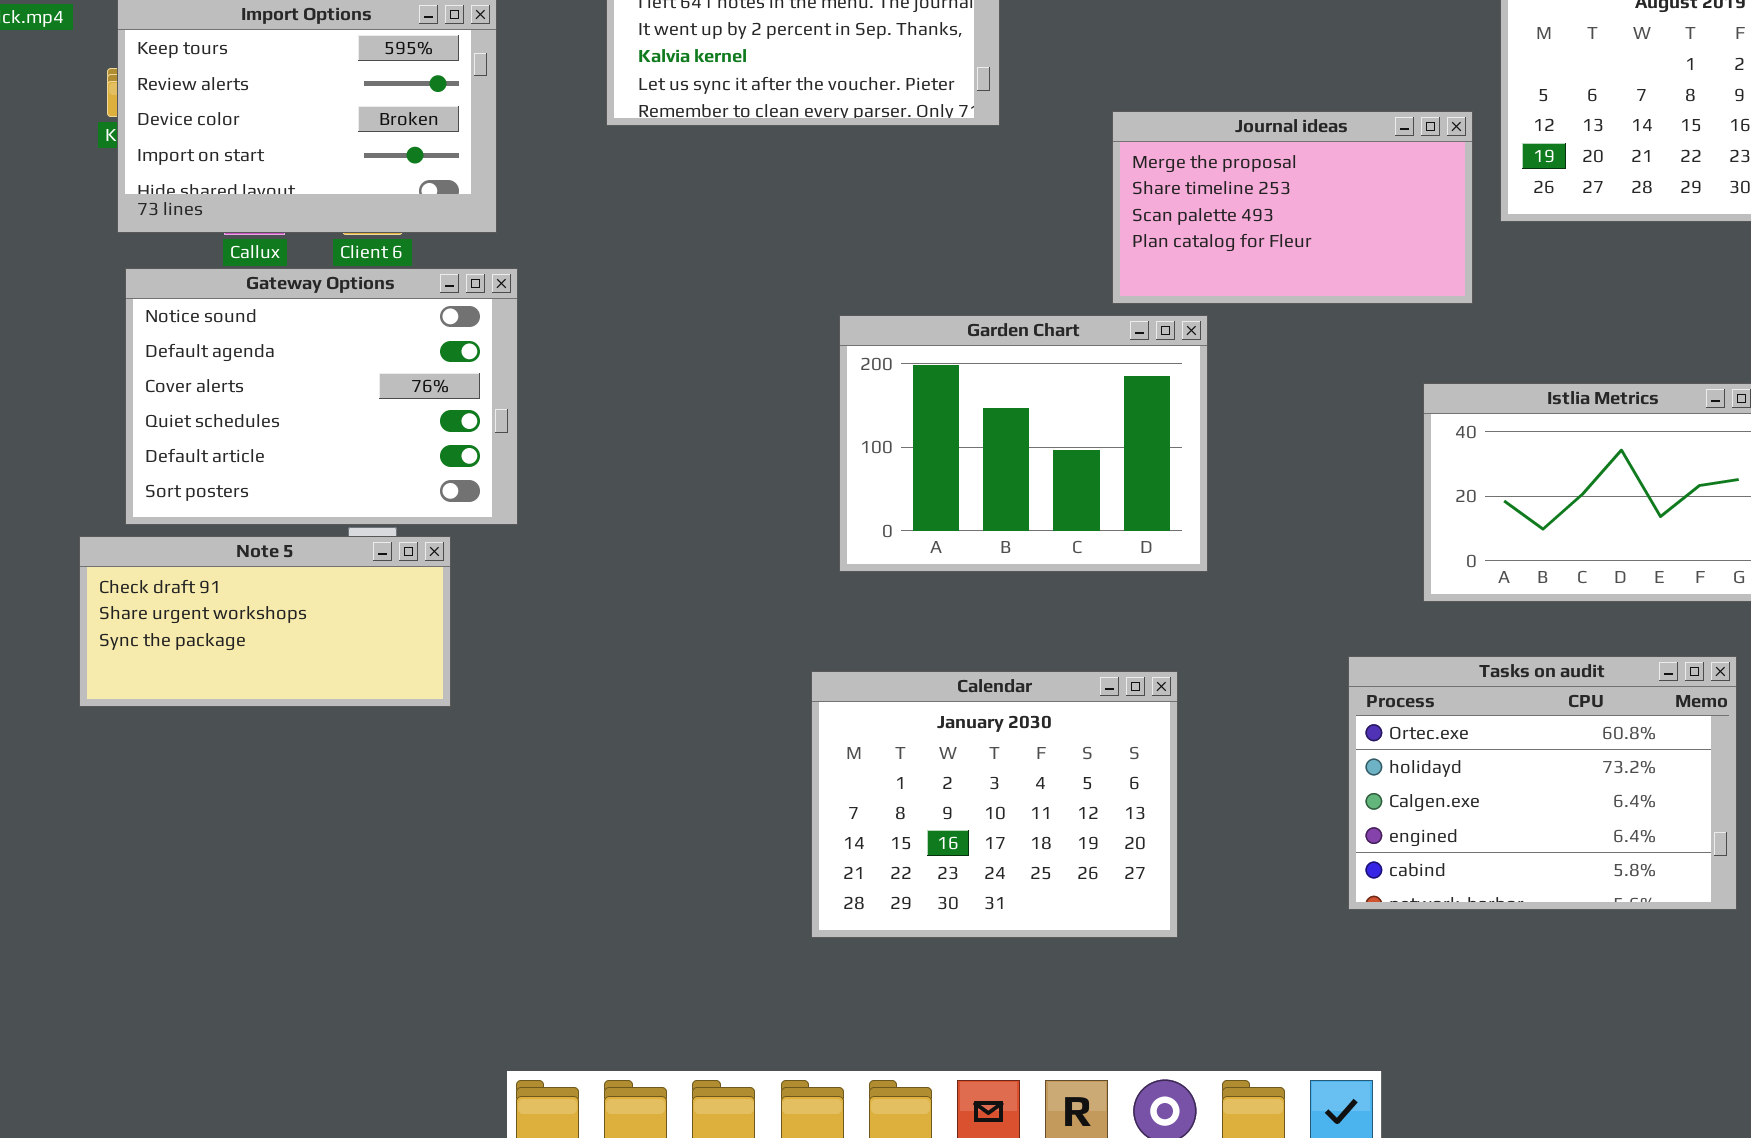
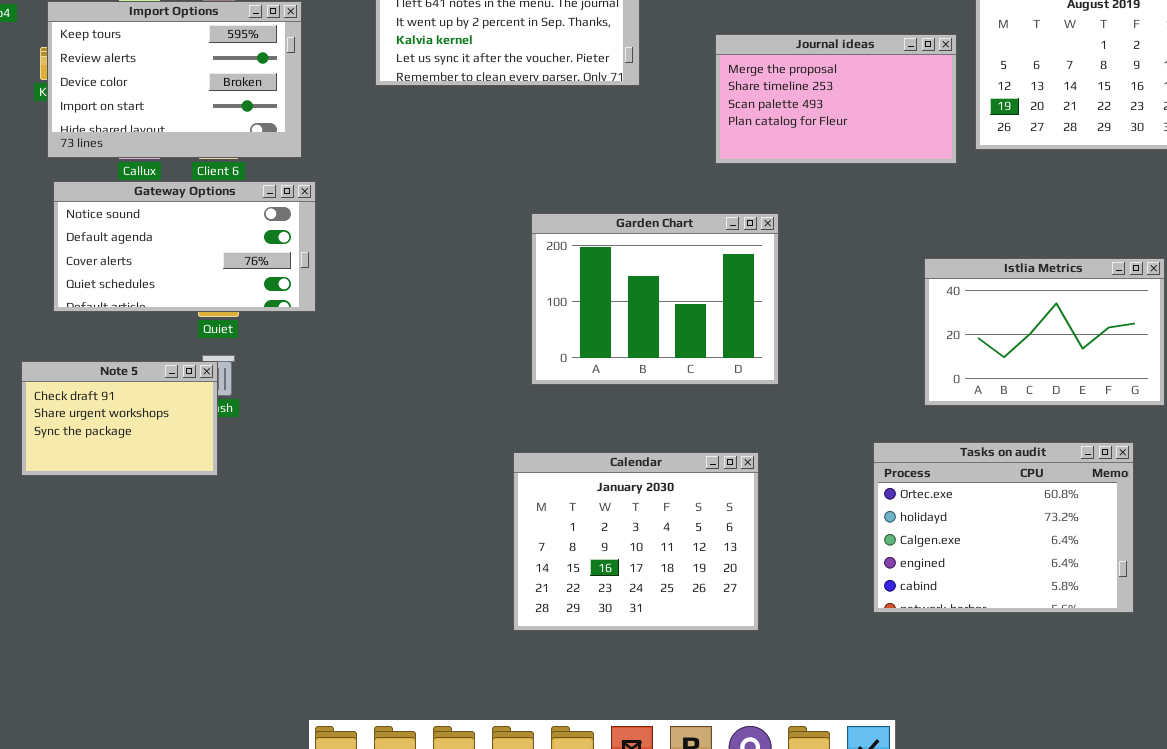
Journal ideas: [1112,111,1473,304] -> [715,34,957,164], moved
Gateway Options: [125,268,518,525] -> [53,181,316,312], resized
Note 5: [79,536,451,707] -> [21,361,218,476], resized

